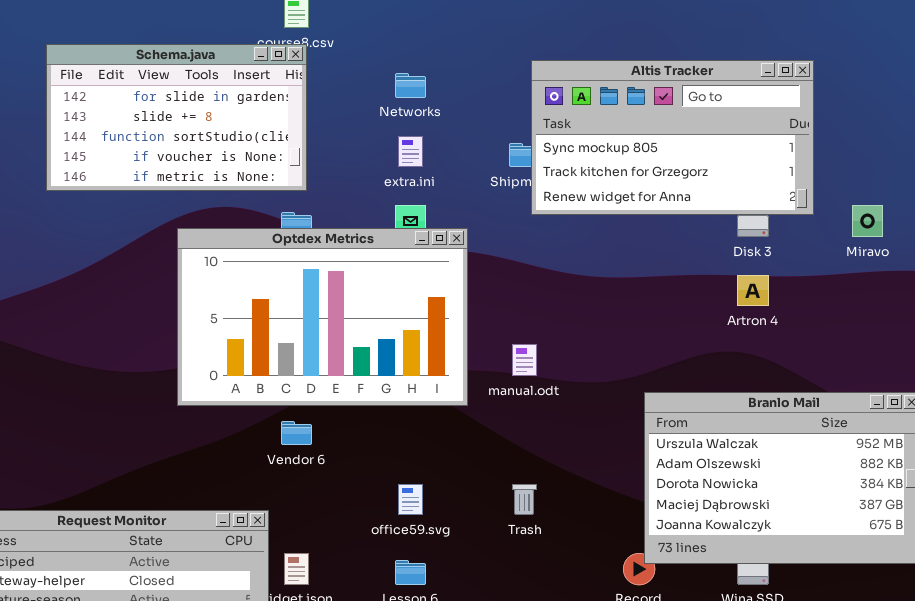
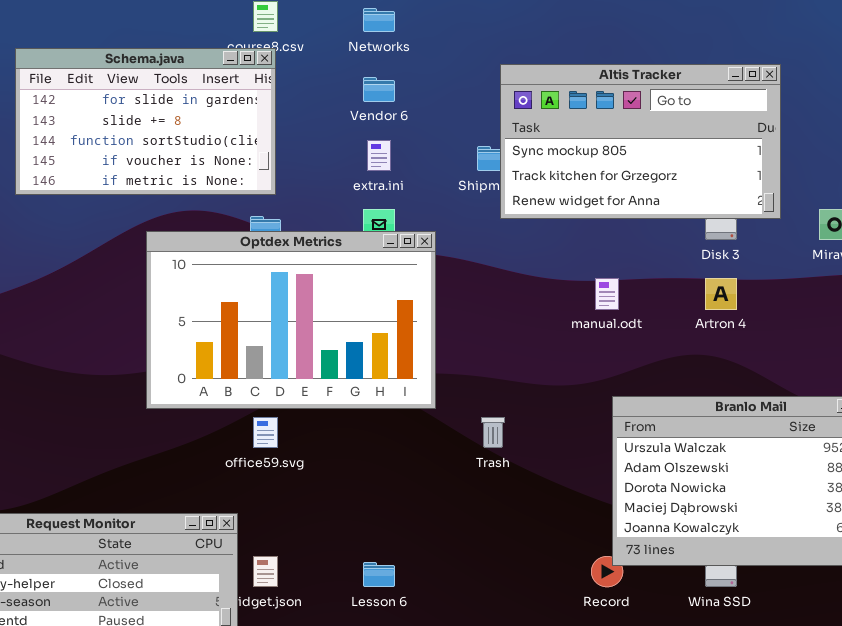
Networks: [395,73,426,98] -> [363,8,395,32], moved
manual.odt: [512,344,537,376] -> [595,278,619,310], moved
Vendor 6: [281,421,312,445] -> [363,77,395,102], moved
office59.svg: [398,484,423,515] -> [253,417,278,448], moved
Trash: [512,484,537,515] -> [481,417,505,448], moved

